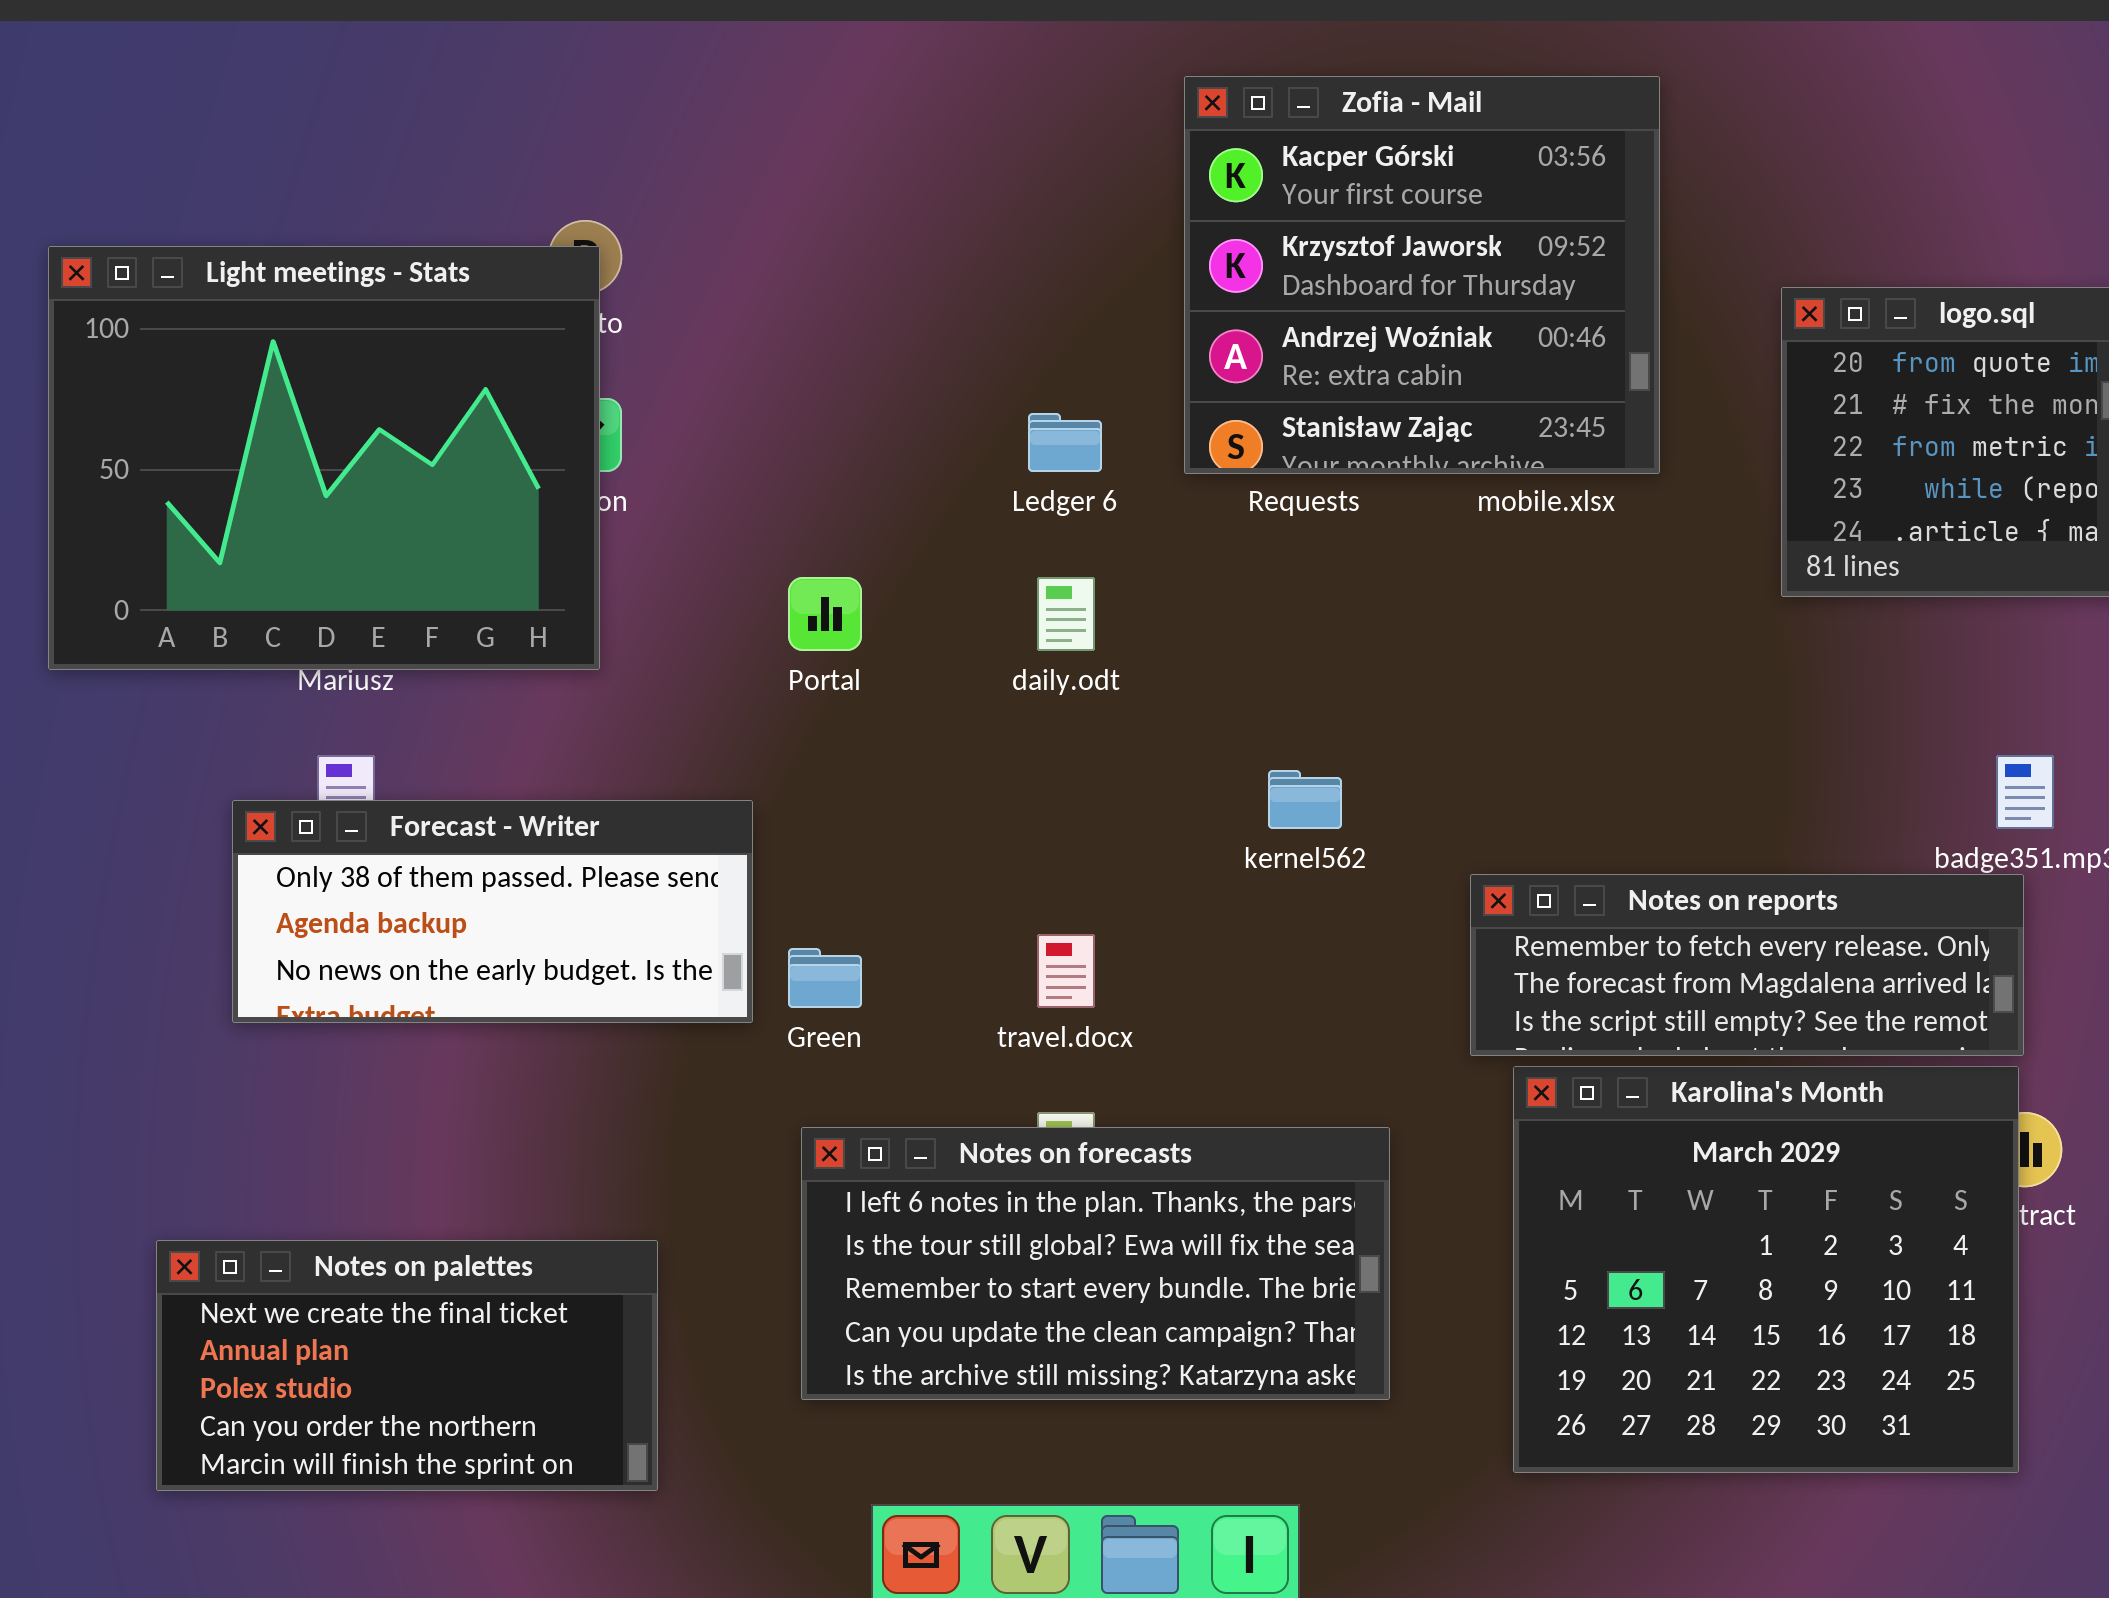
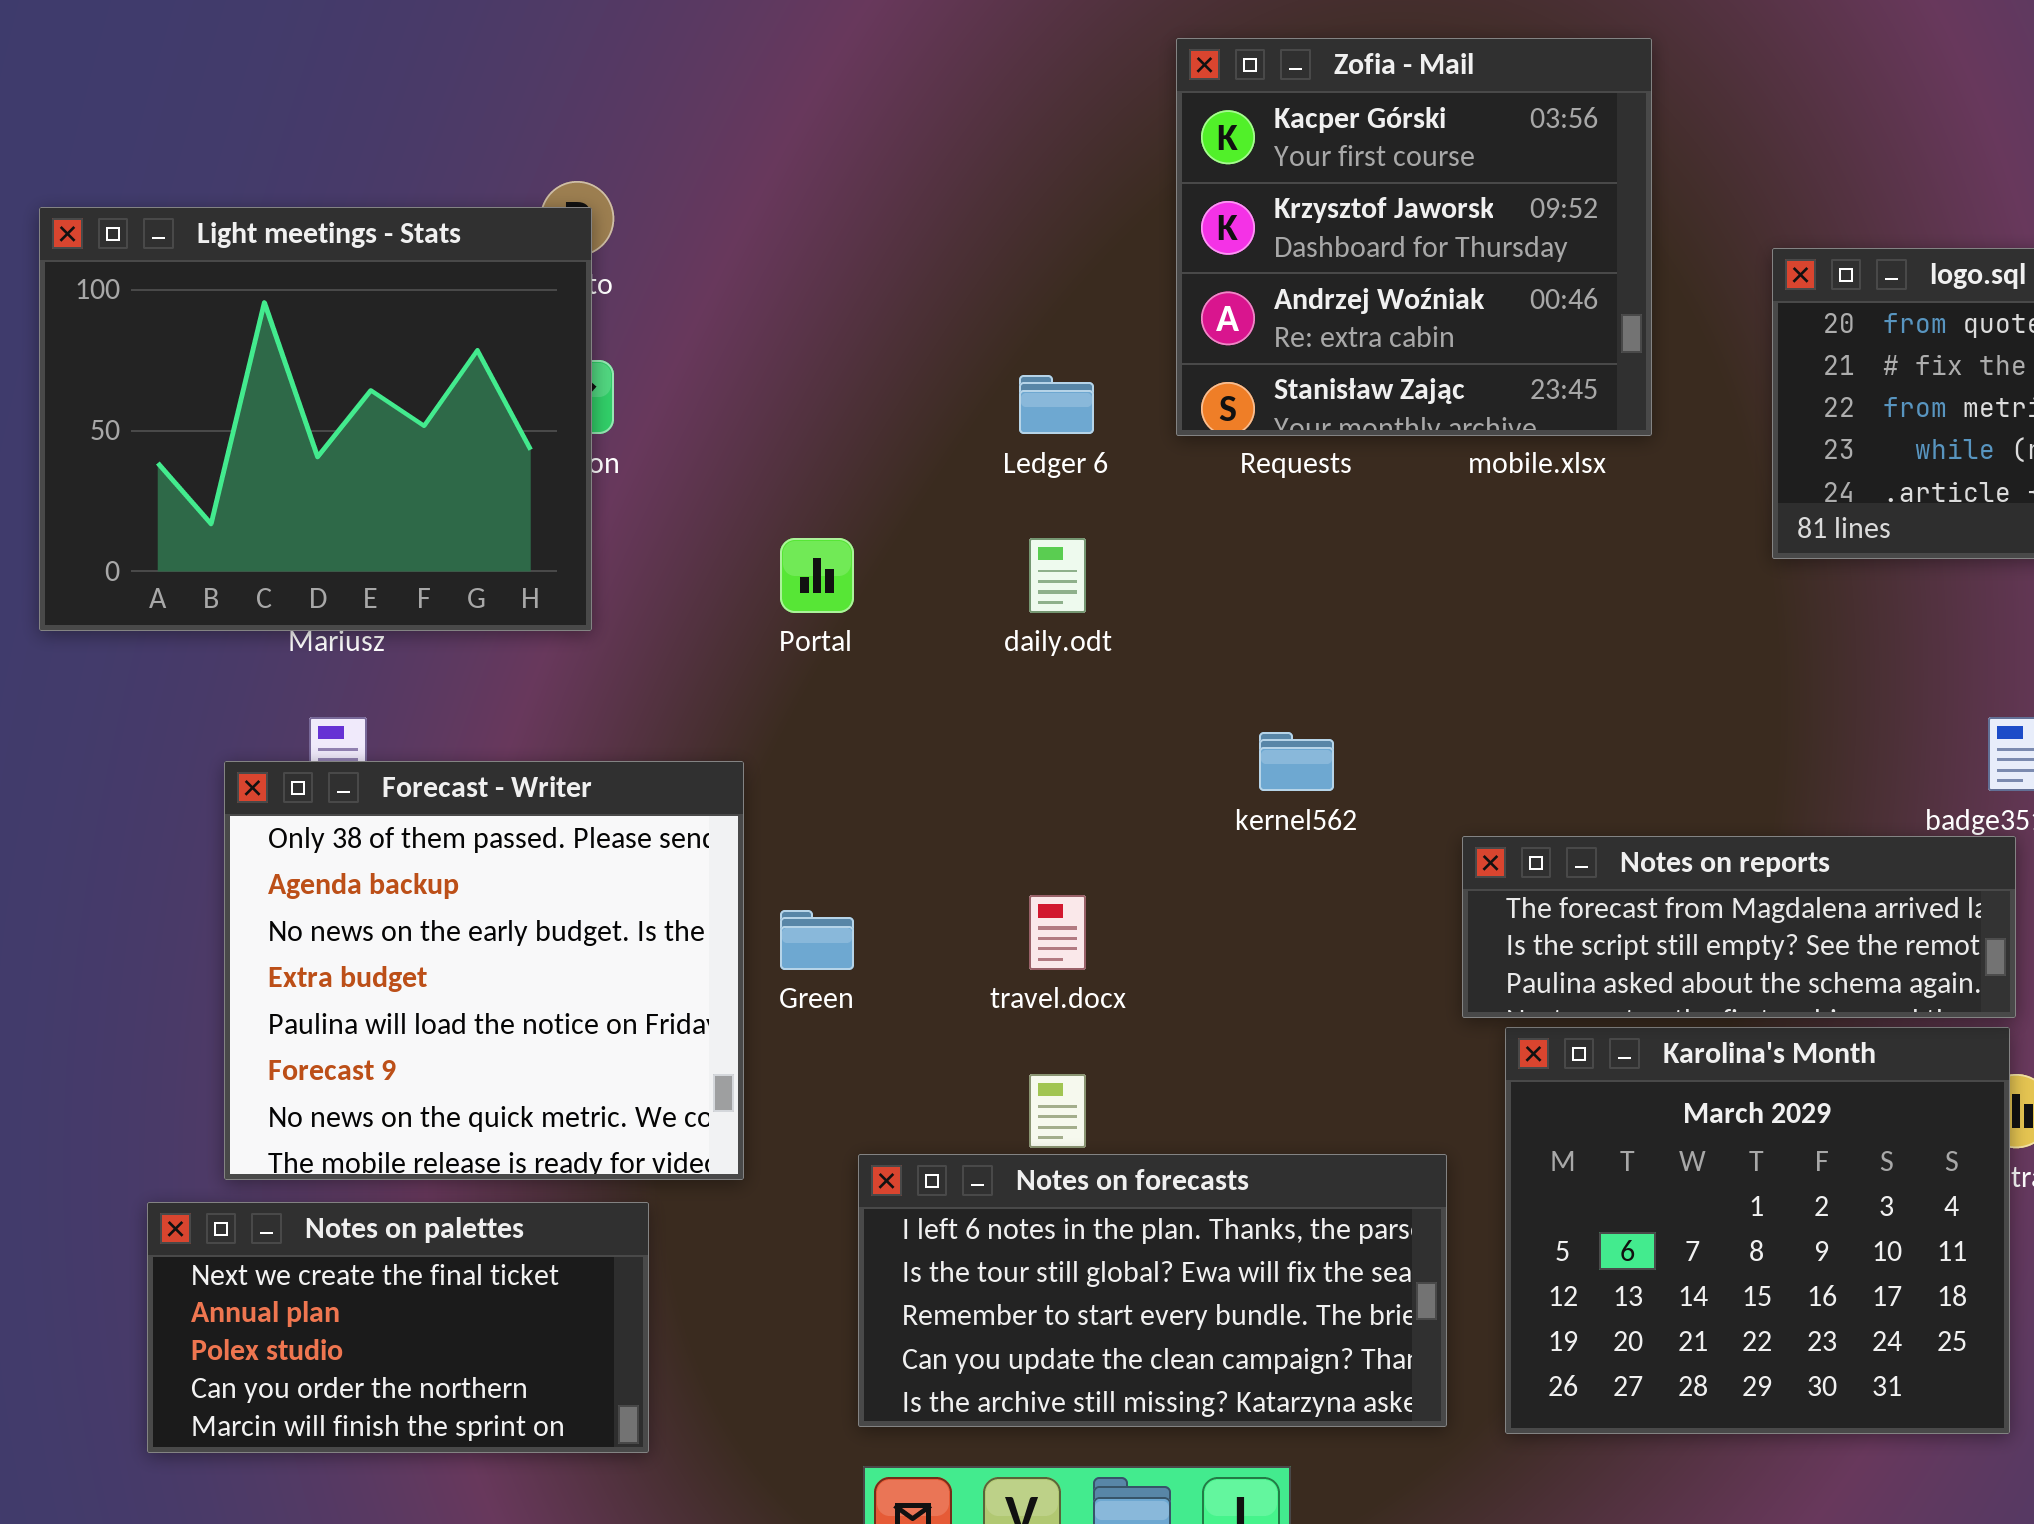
Forecast - Writer: [232,800,753,1023] -> [224,761,744,1180], resized
Notes on reports: [1470,874,2024,1056] -> [1462,836,2016,1018], scrolled down 1 row
Notes on forecasts: [801,1127,1390,1400] -> [858,1154,1447,1427], moved

